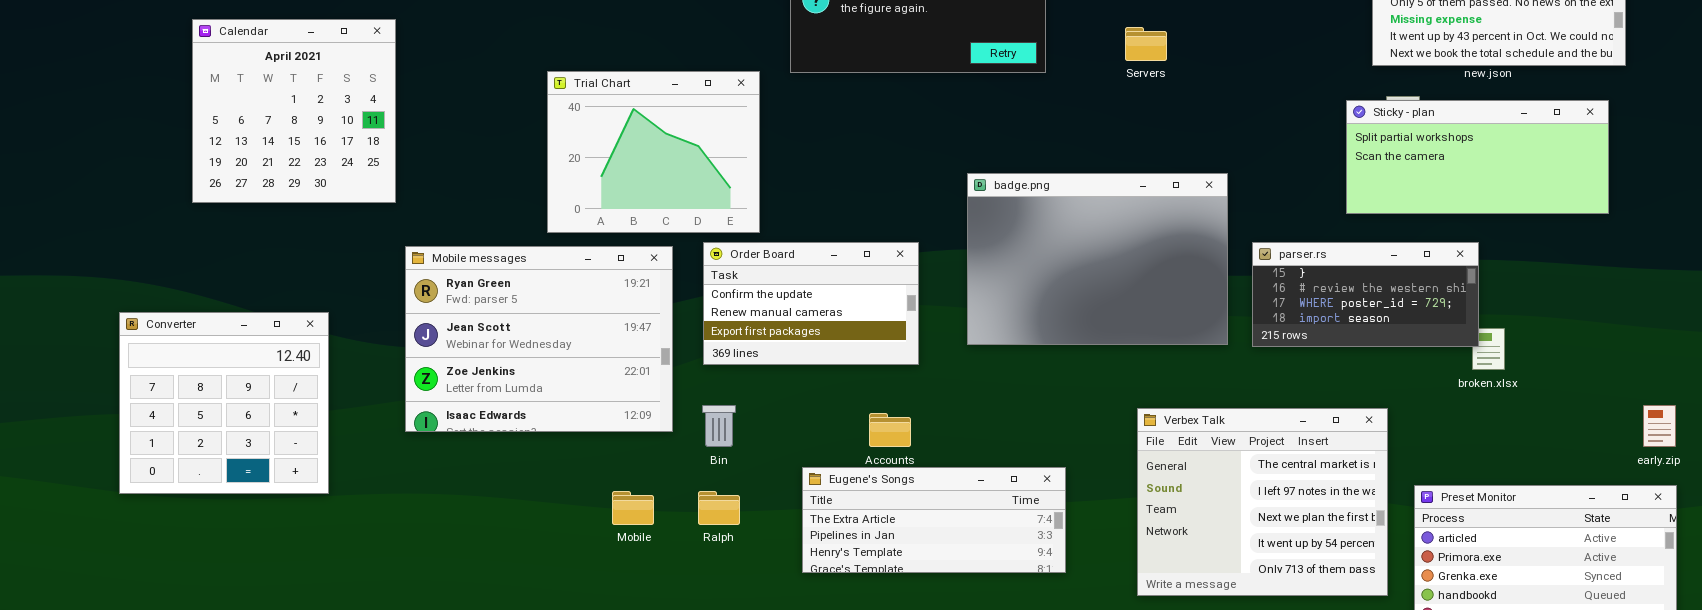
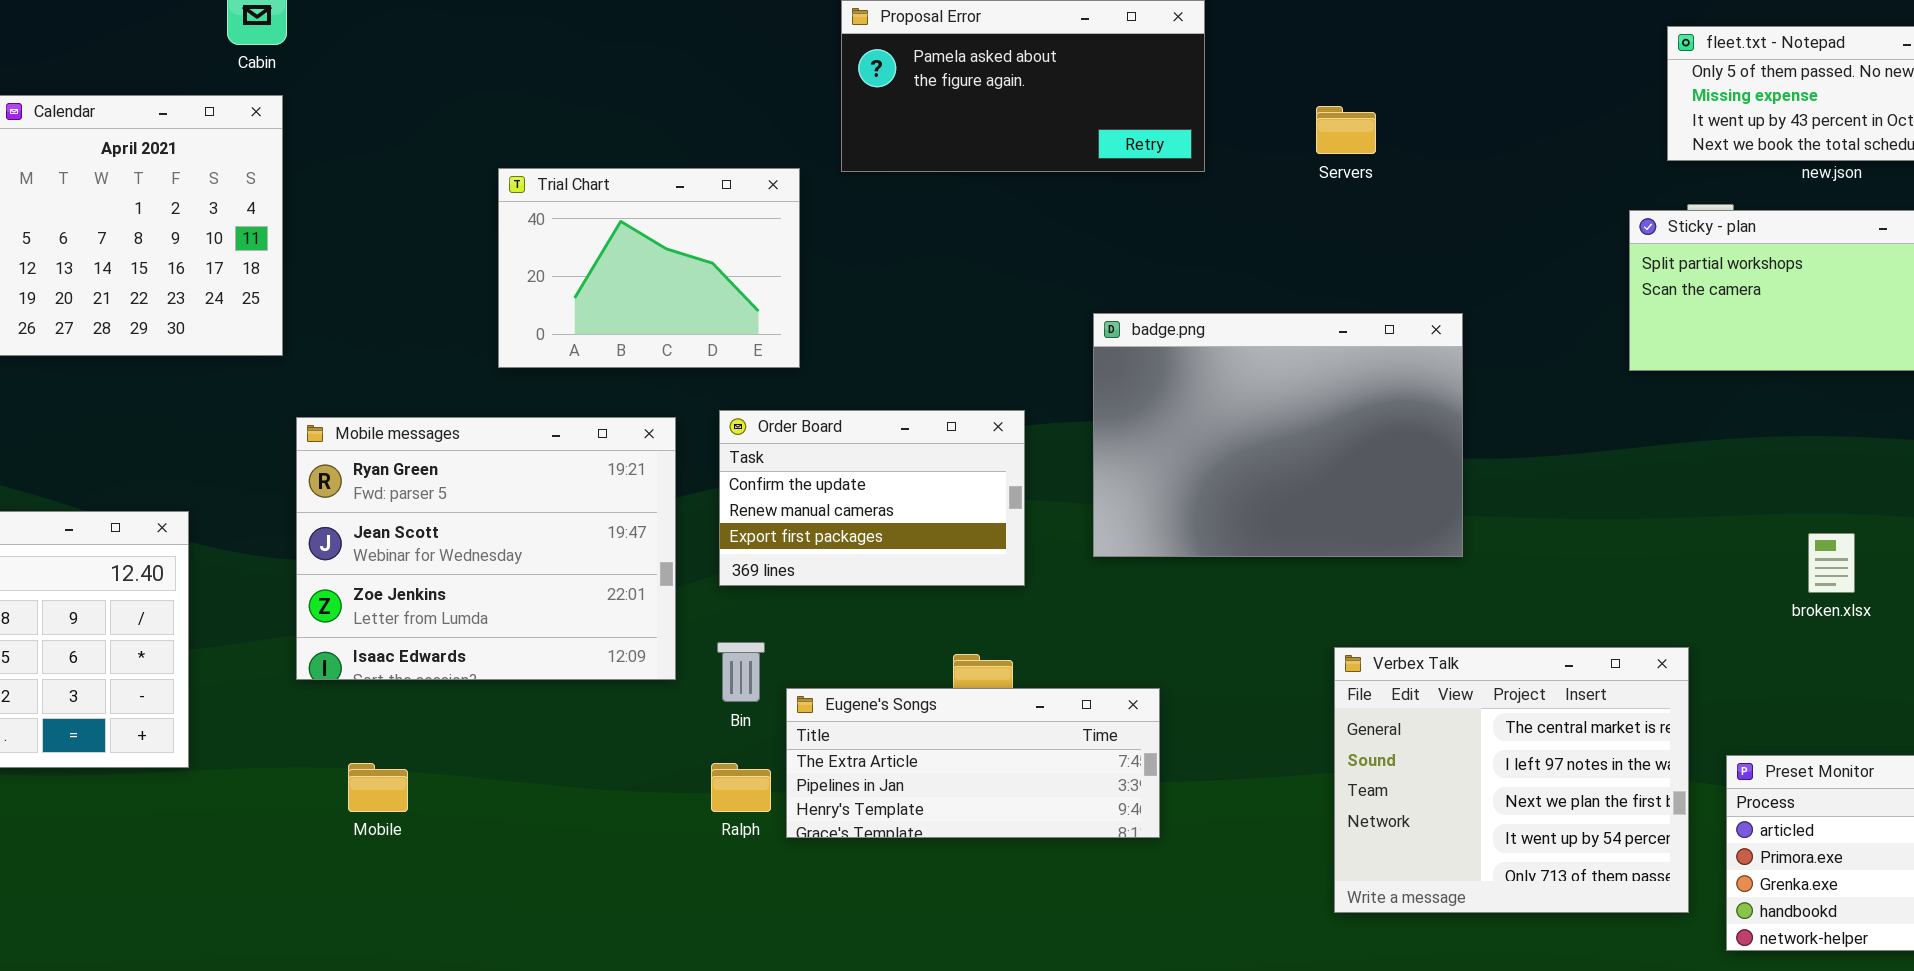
Trial Chart: [547,71,760,233] -> [498,168,800,368], resized
parser.rs: [1252,242,1479,347] -> none, closed
Eugene's Songs: [802,467,1066,573] -> [786,688,1160,838], moved
Mobile: [612,491,654,525] -> [348,763,408,812], moved

